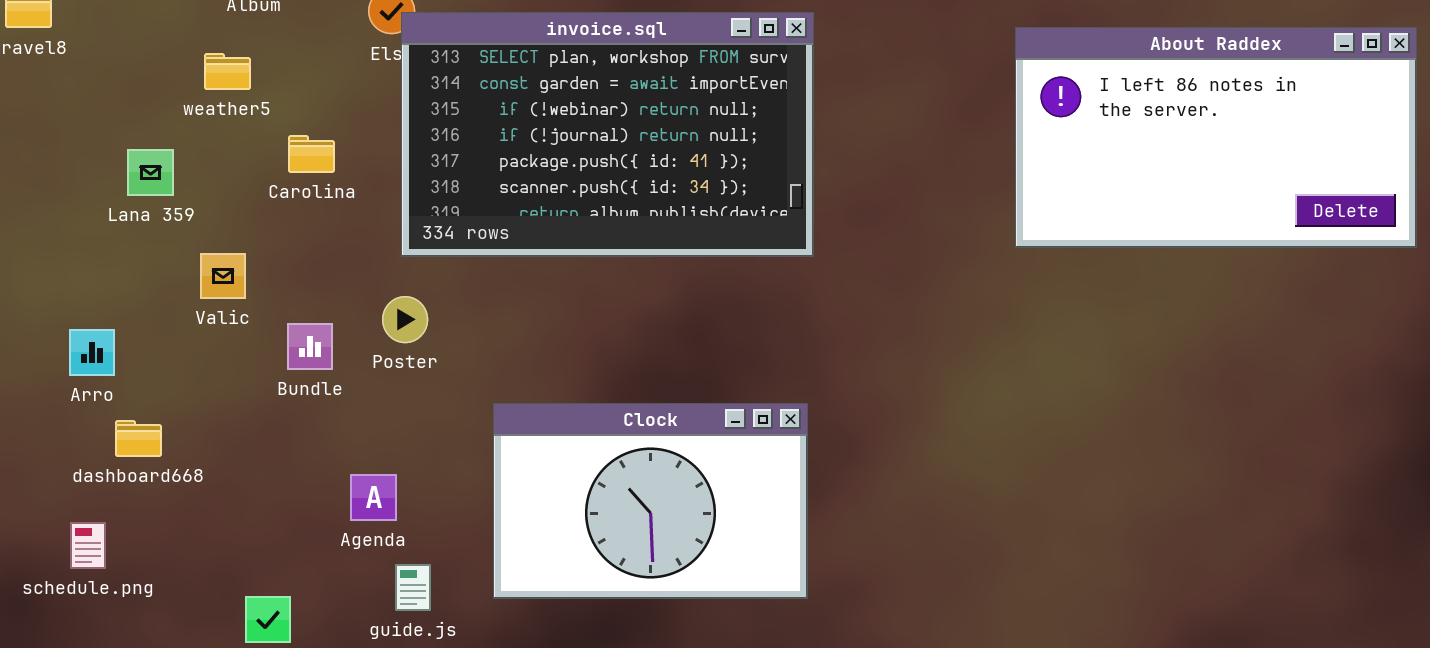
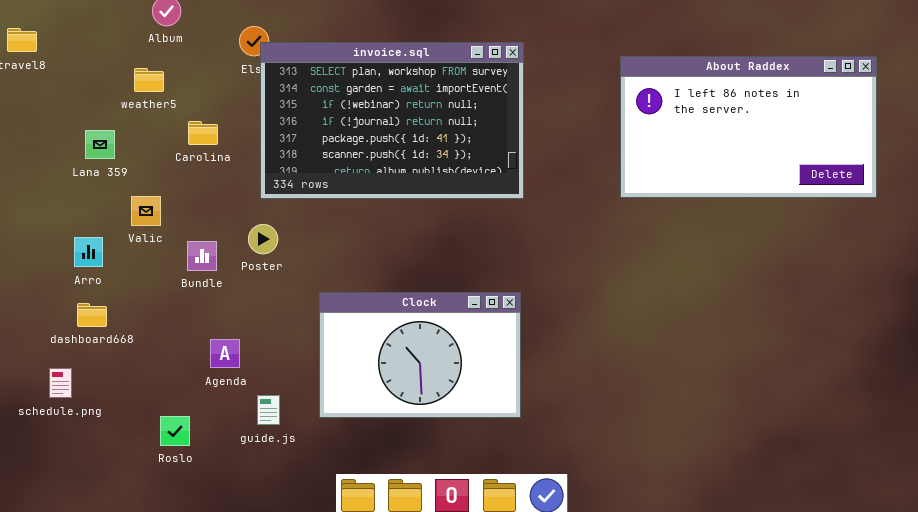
About Raddex: [1015,27,1417,248] -> [620,56,877,198], moved
Arro: [69,329,115,376] -> [74,237,103,267], moved
Agenda: [350,474,397,521] -> [210,339,240,368], moved

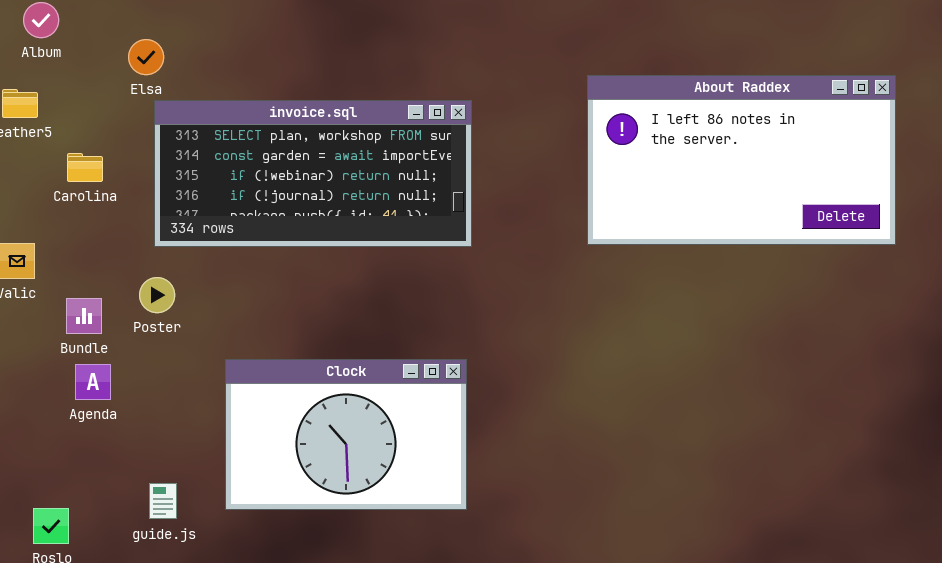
invoice.sql: [260,42,524,199] -> [154,100,472,247], resized
Agenda: [210,339,240,368] -> [75,364,111,400], moved

